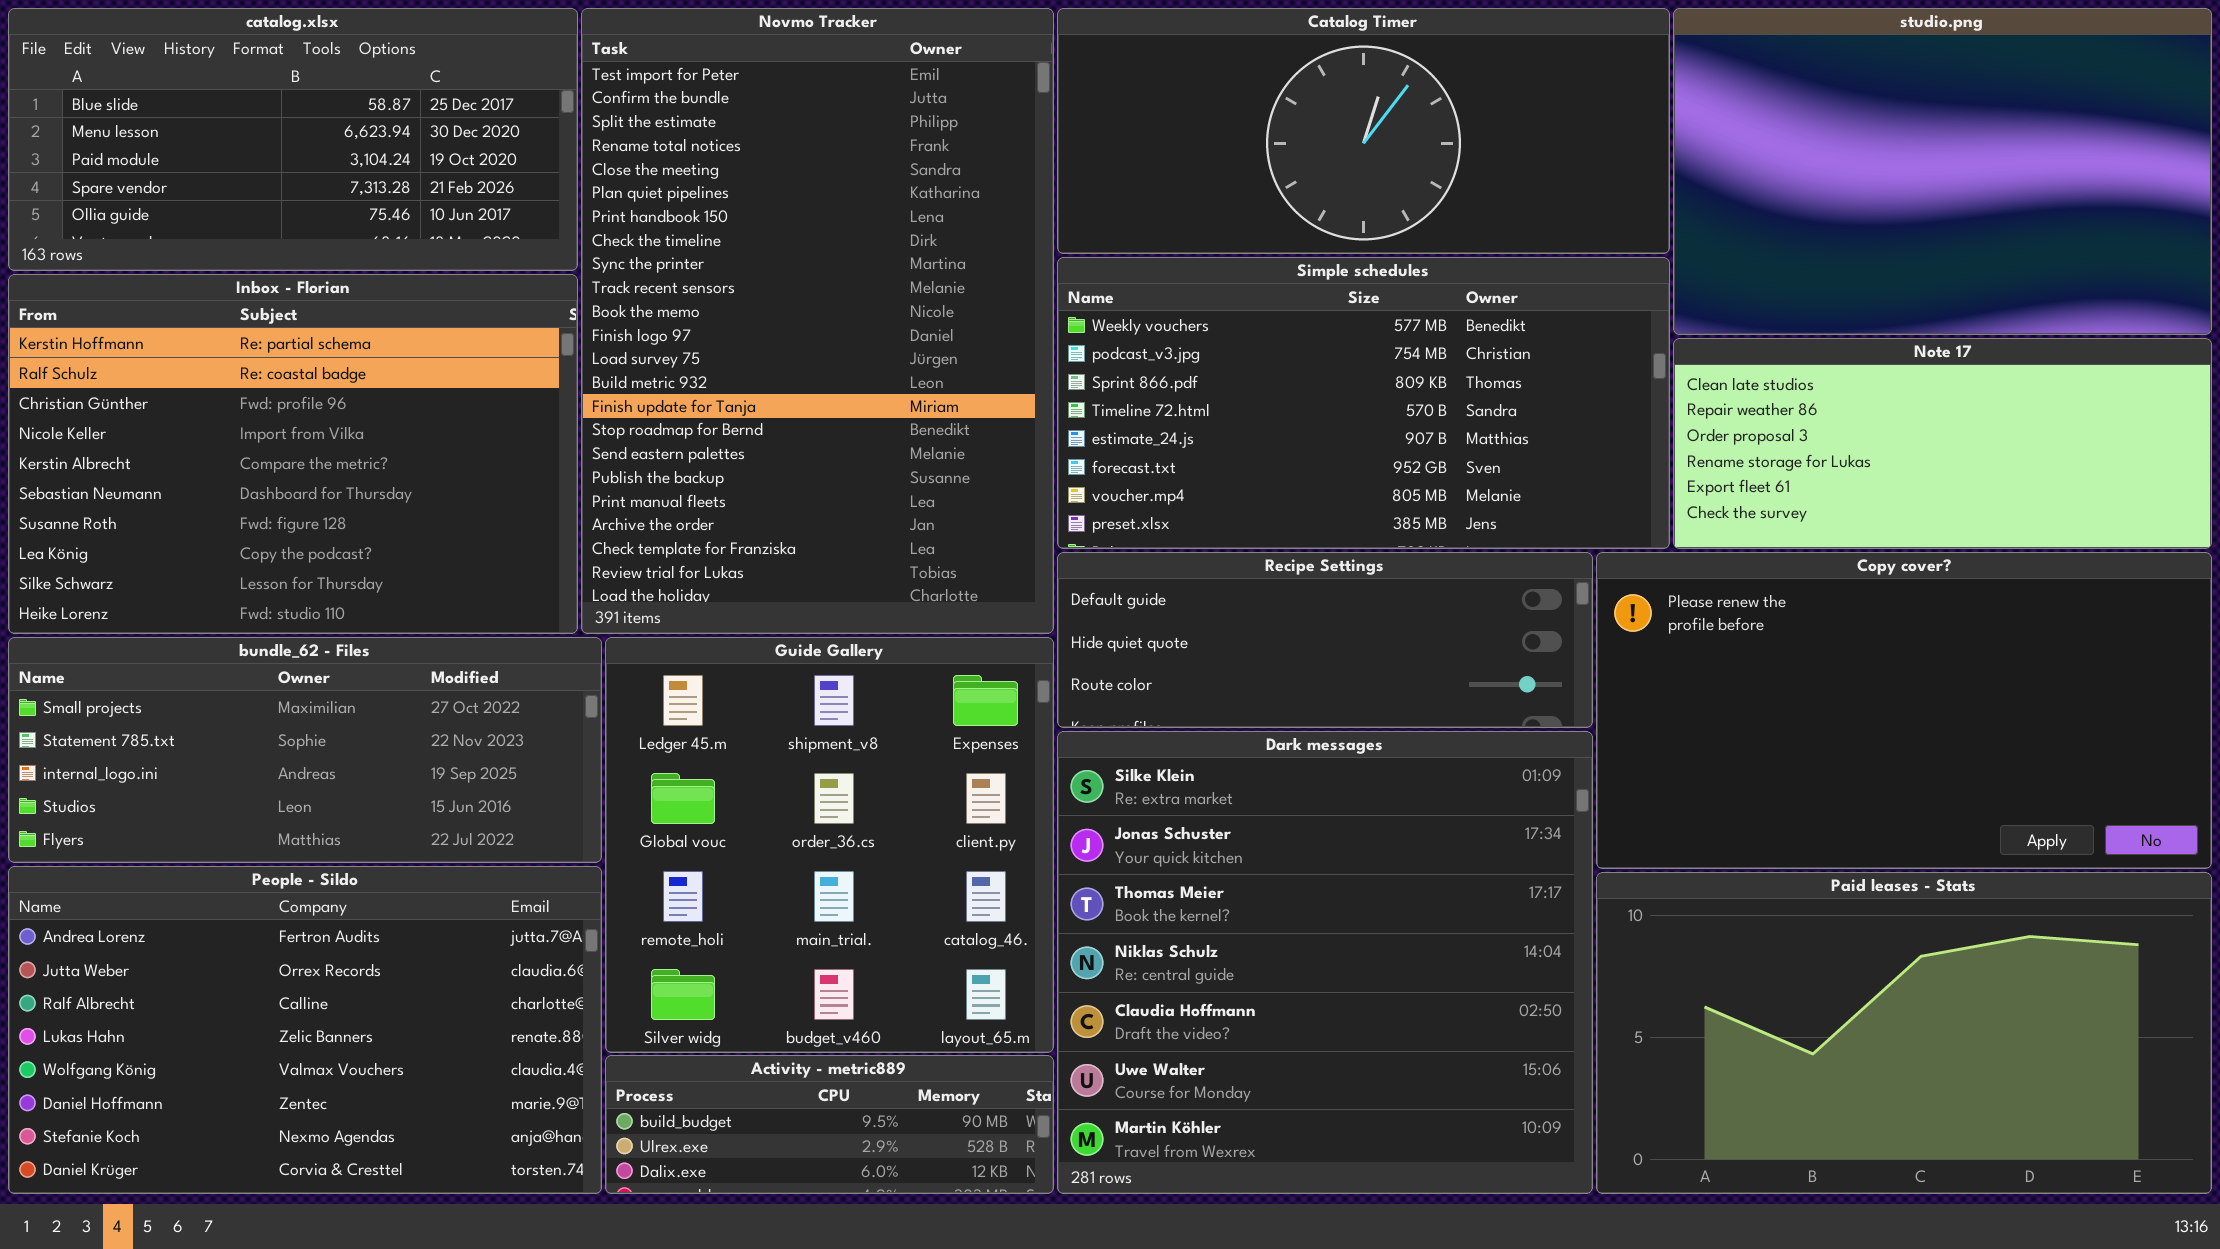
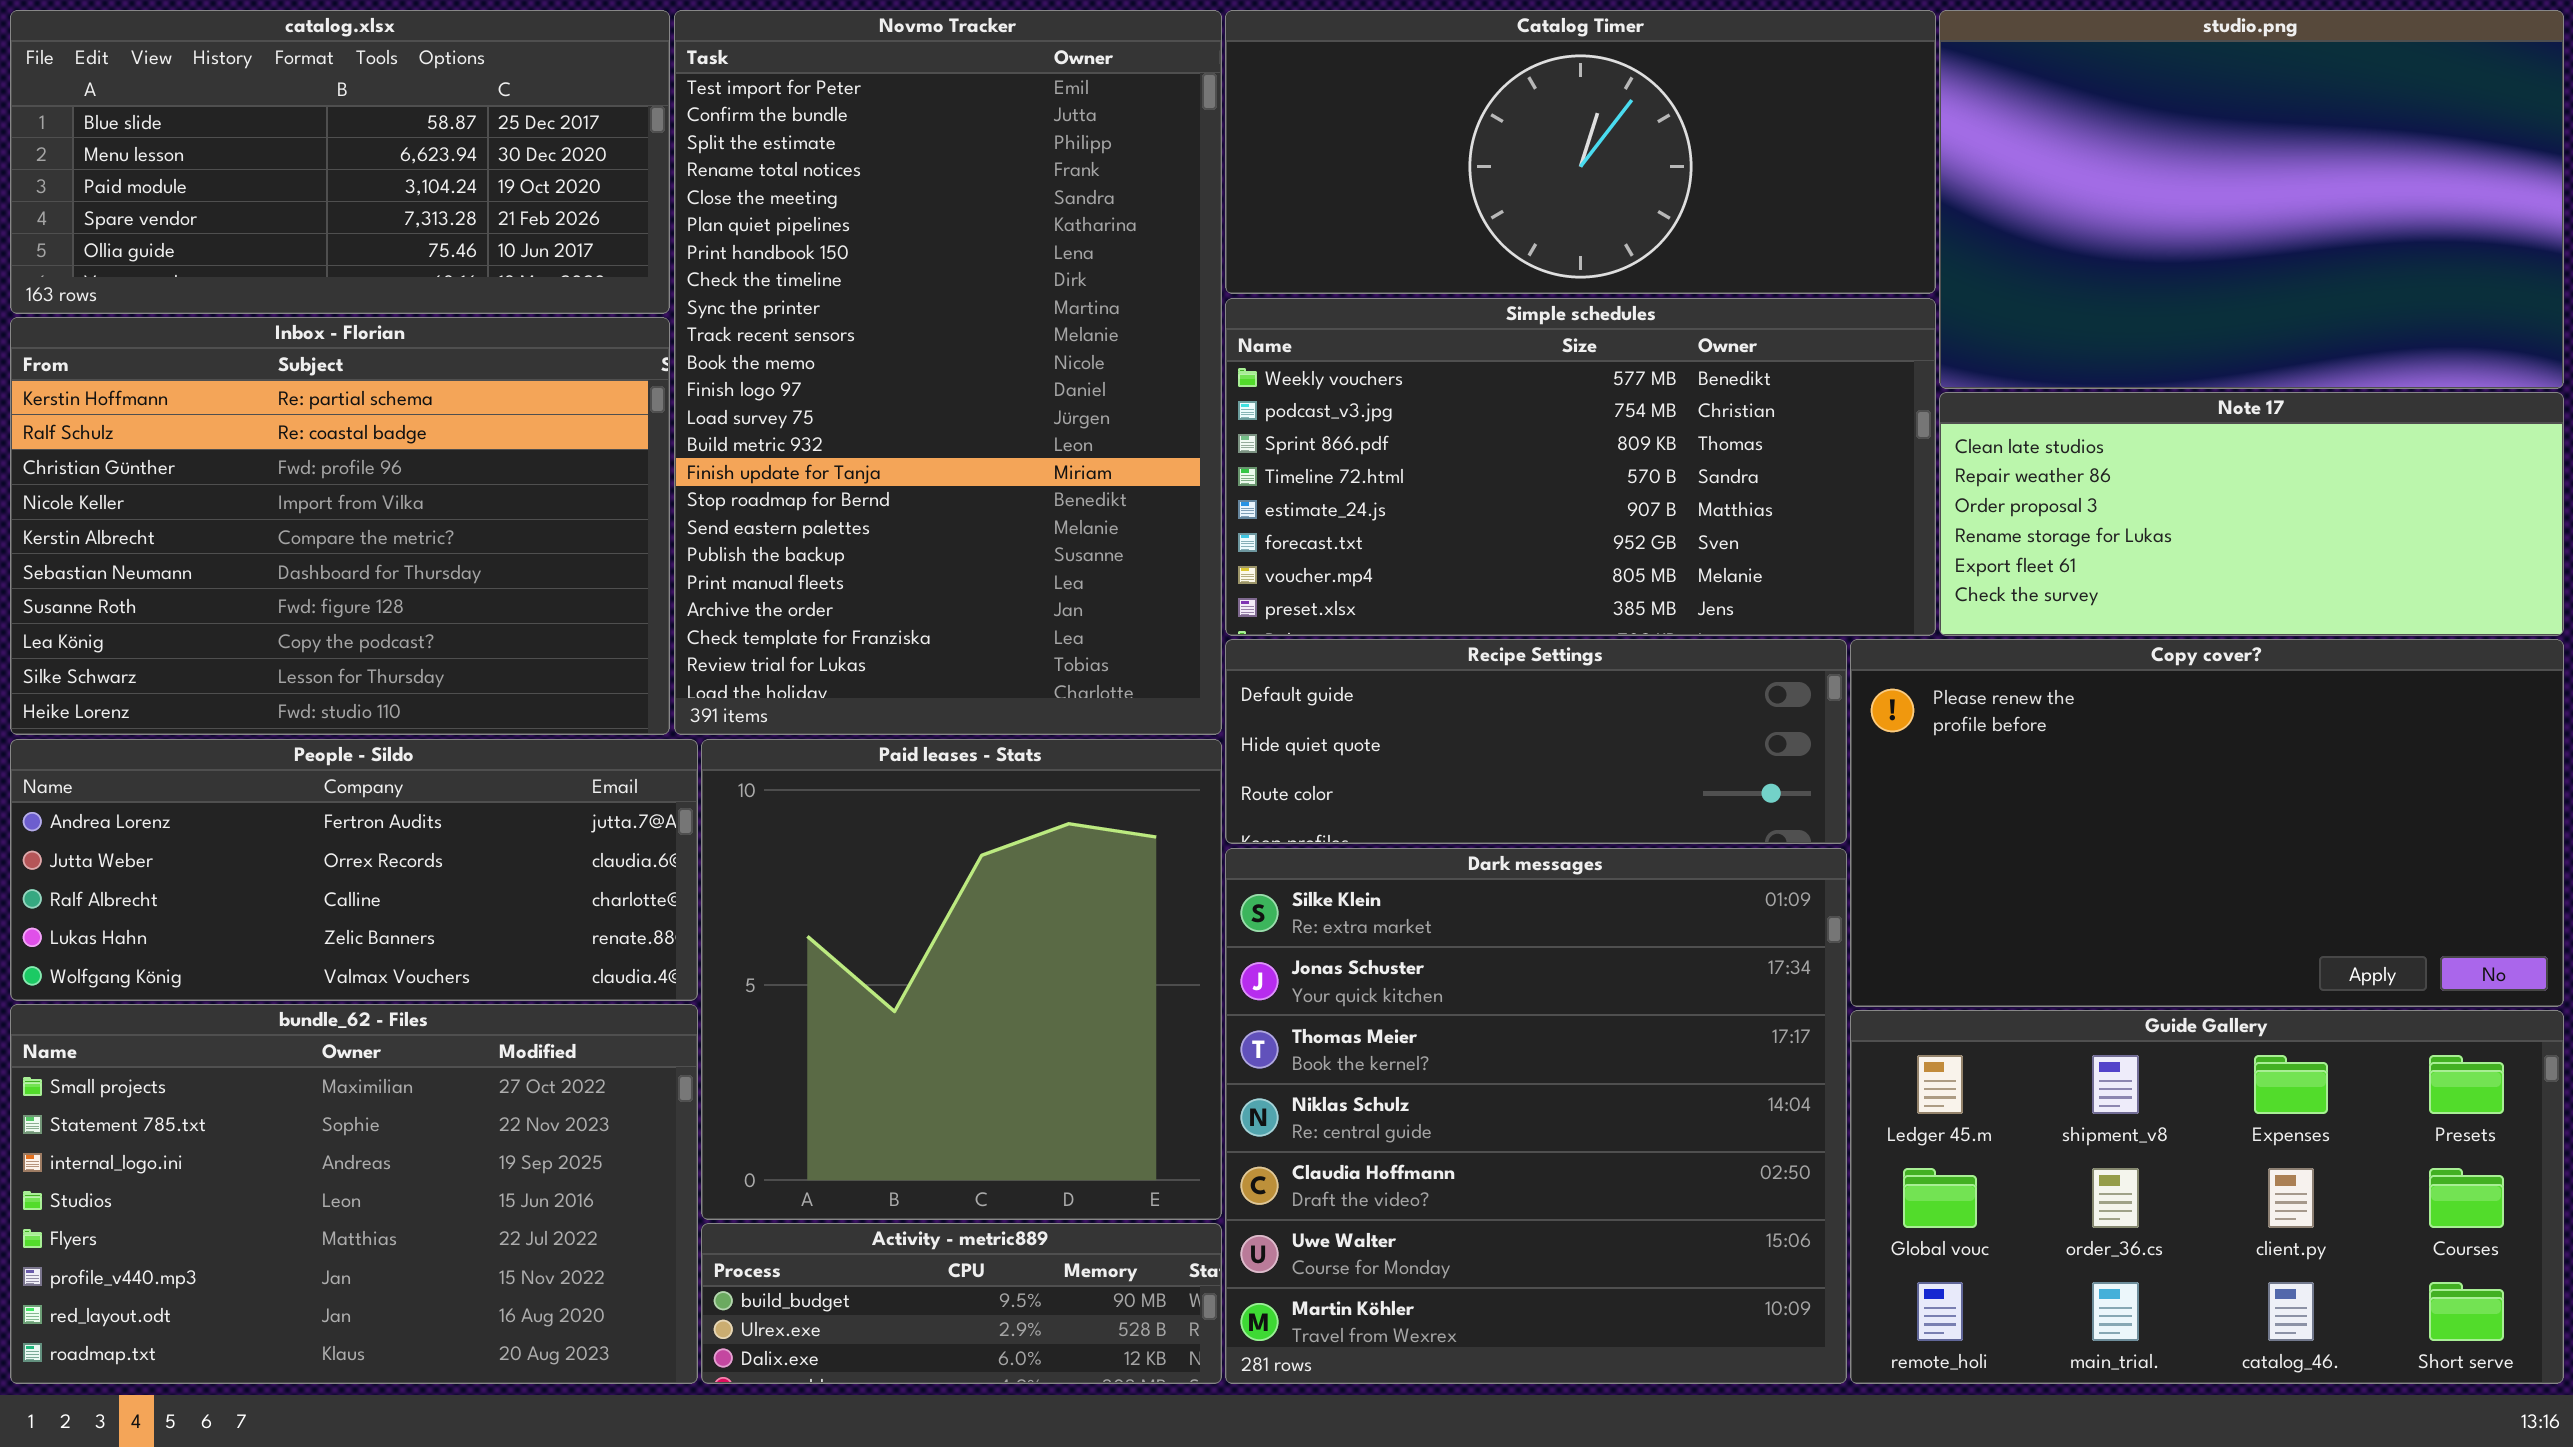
bundle_62 - Files: [8,637,602,863] -> [10,1004,698,1384], moved, resized
Guide Gallery: [605,637,1054,1053] -> [1850,1010,2564,1384], moved, resized
People - Sildo: [8,866,602,1194] -> [10,739,698,1001], moved, resized
Paid leases - Stats: [1596,872,2212,1194] -> [701,739,1222,1220], moved, resized

